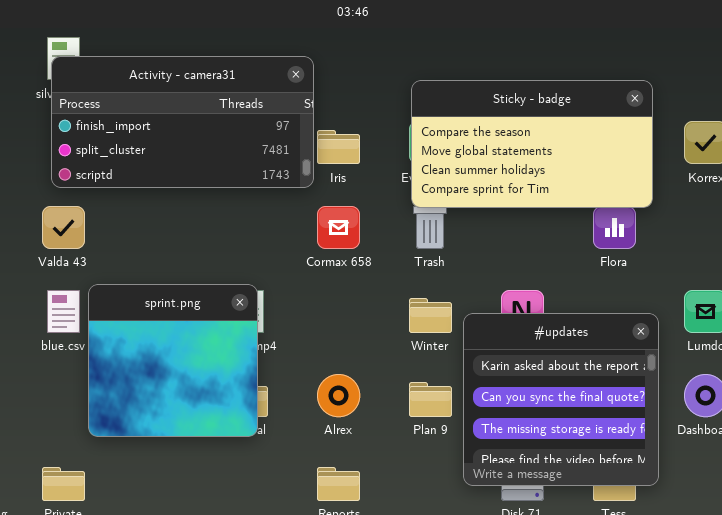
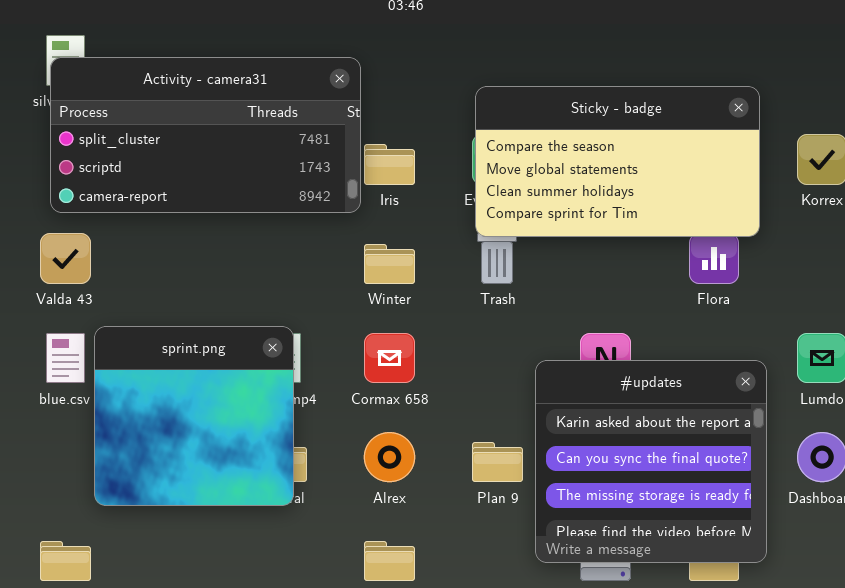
Activity - camera31: [51,56,314,188] -> [50,57,361,213], scrolled down 1 row
Cormax 658: [317,206,360,249] -> [364,333,415,383], moved
Winter: [409,298,452,333] -> [364,244,415,284], moved

